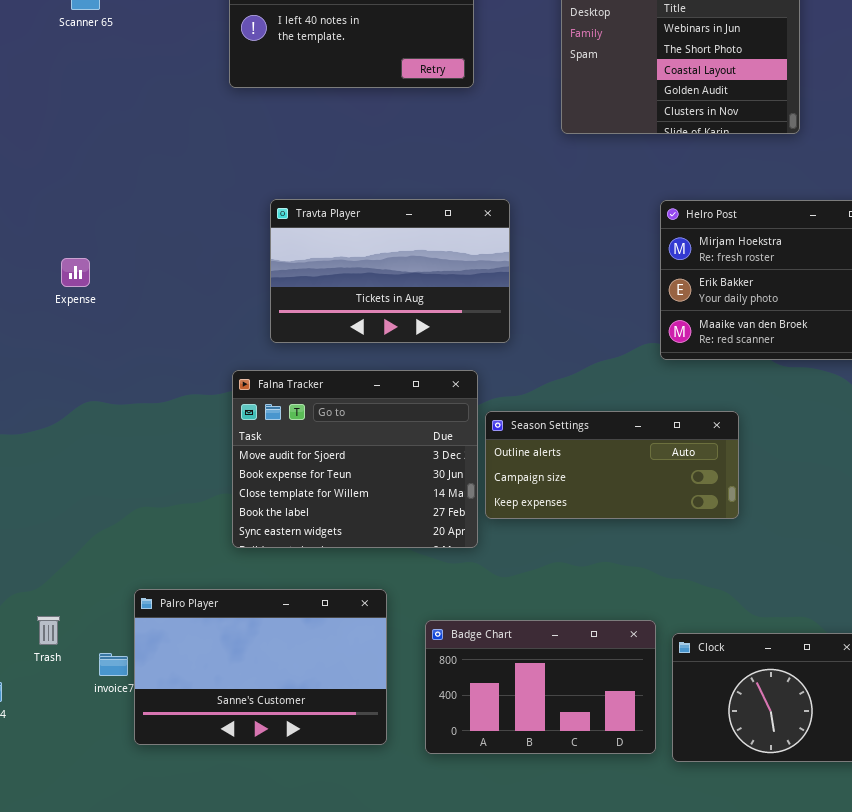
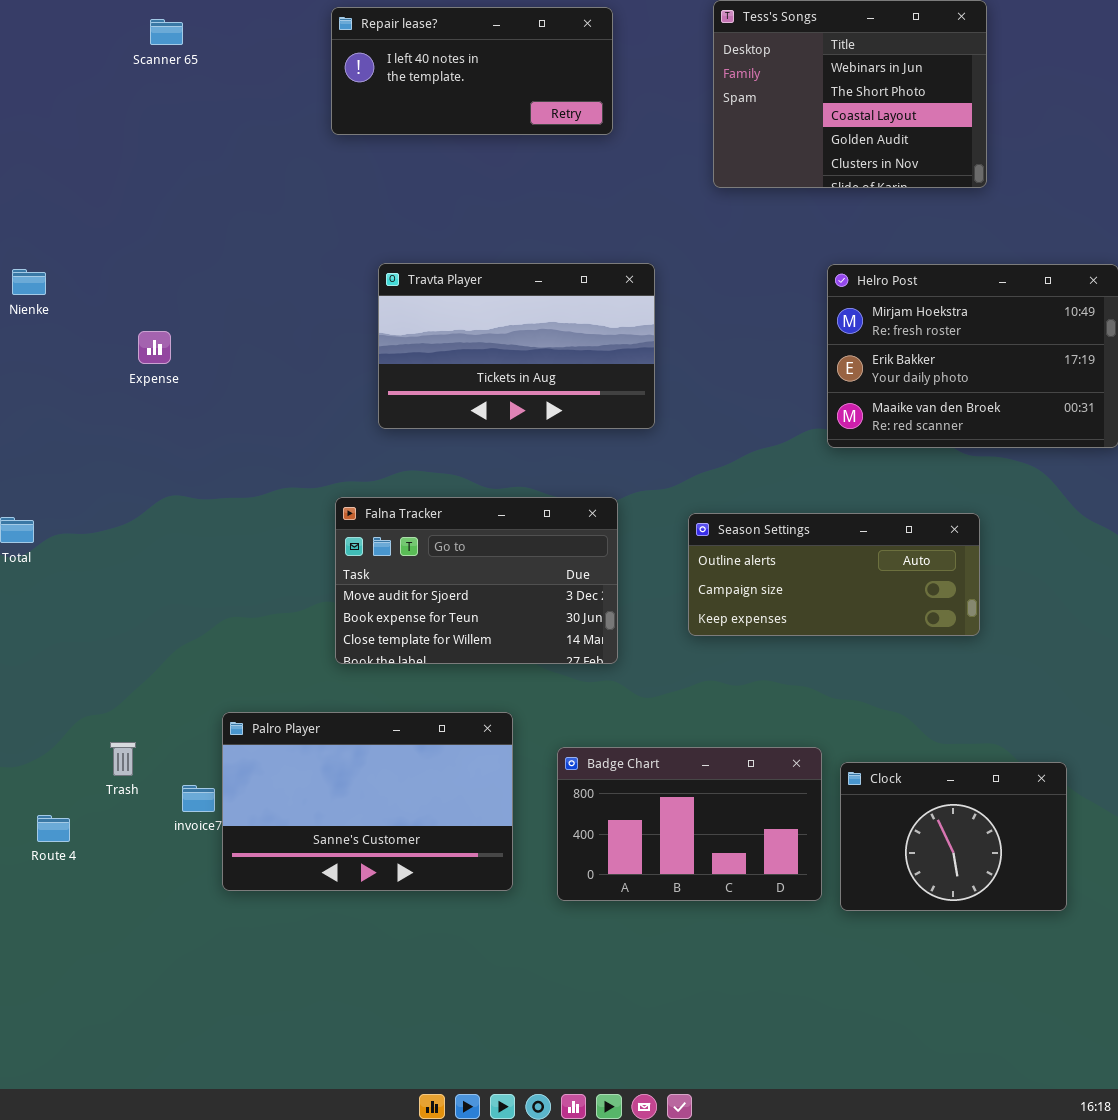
Falna Tracker: [232,370,478,548] -> [335,497,618,664], resized
Season Settings: [485,411,739,519] -> [688,513,980,636], moved

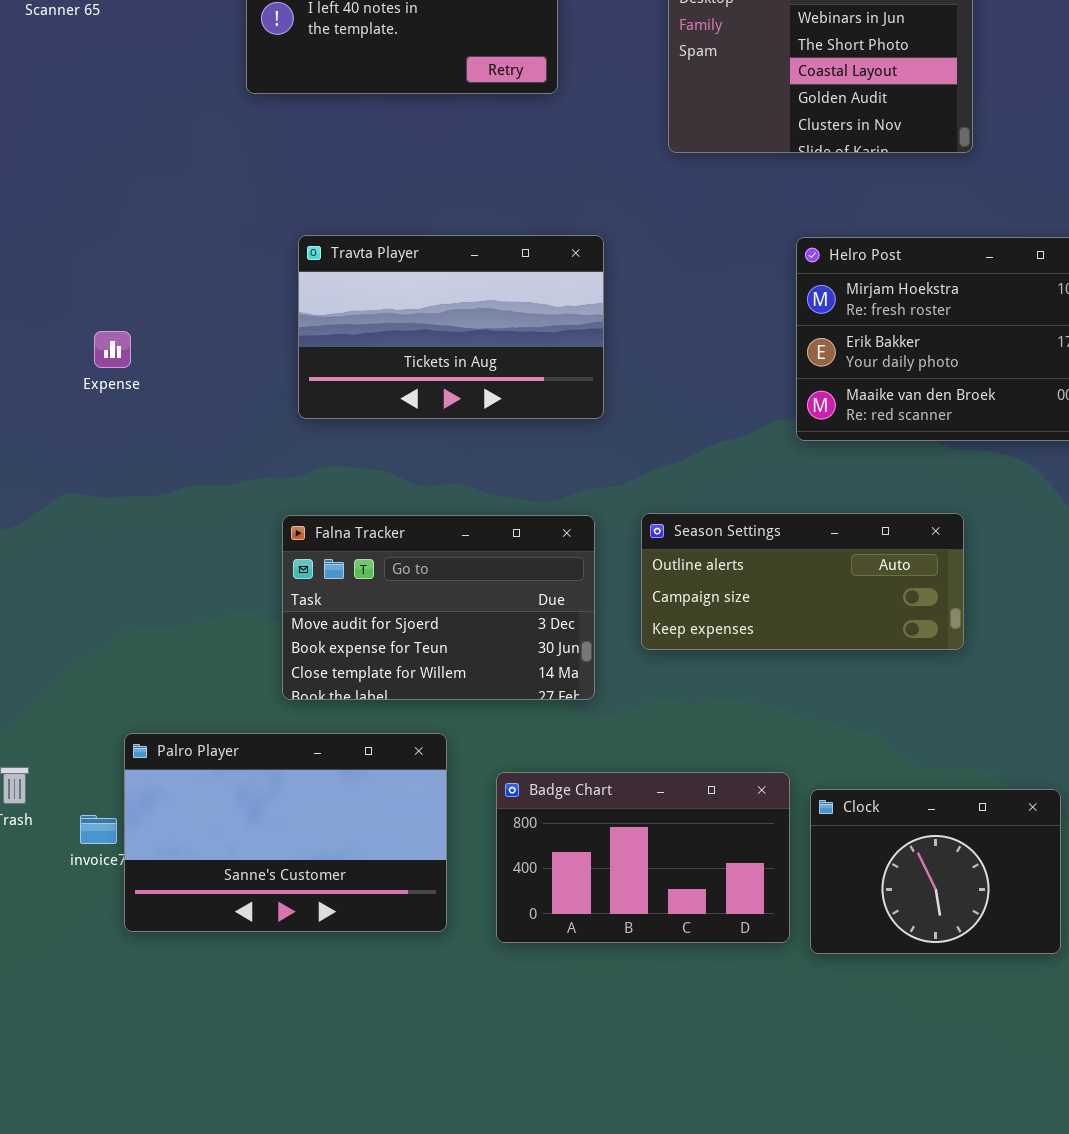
Expense: [138,331,171,364] -> [94,331,131,368], moved
Falna Tracker: [335,497,618,664] -> [282,515,595,700], moved

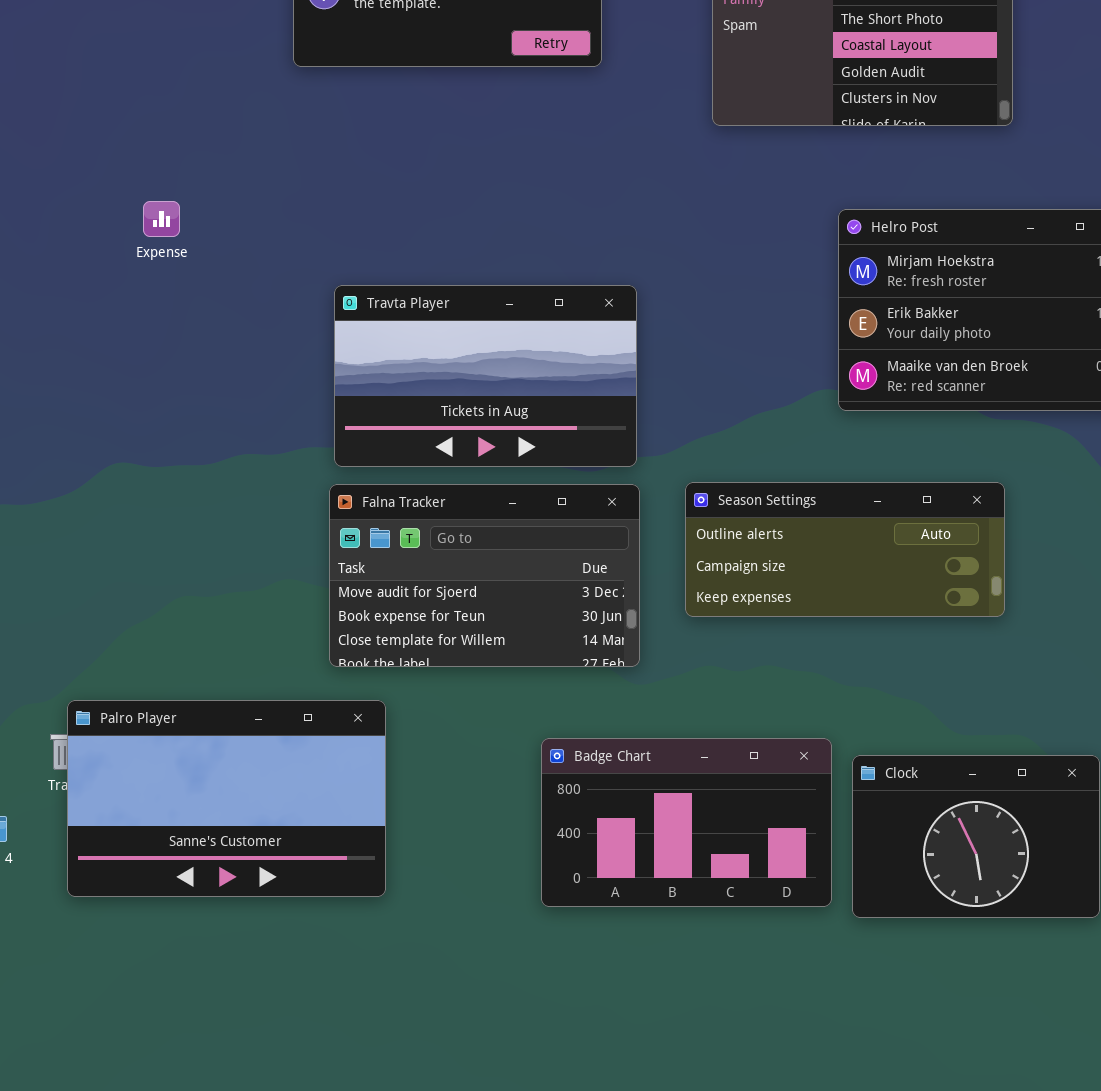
Travta Player: [298,235,604,419] -> [334,285,637,467], moved
Expense: [94,331,131,368] -> [143,201,180,237], moved
Palro Player: [124,733,447,932] -> [67,700,386,897], moved

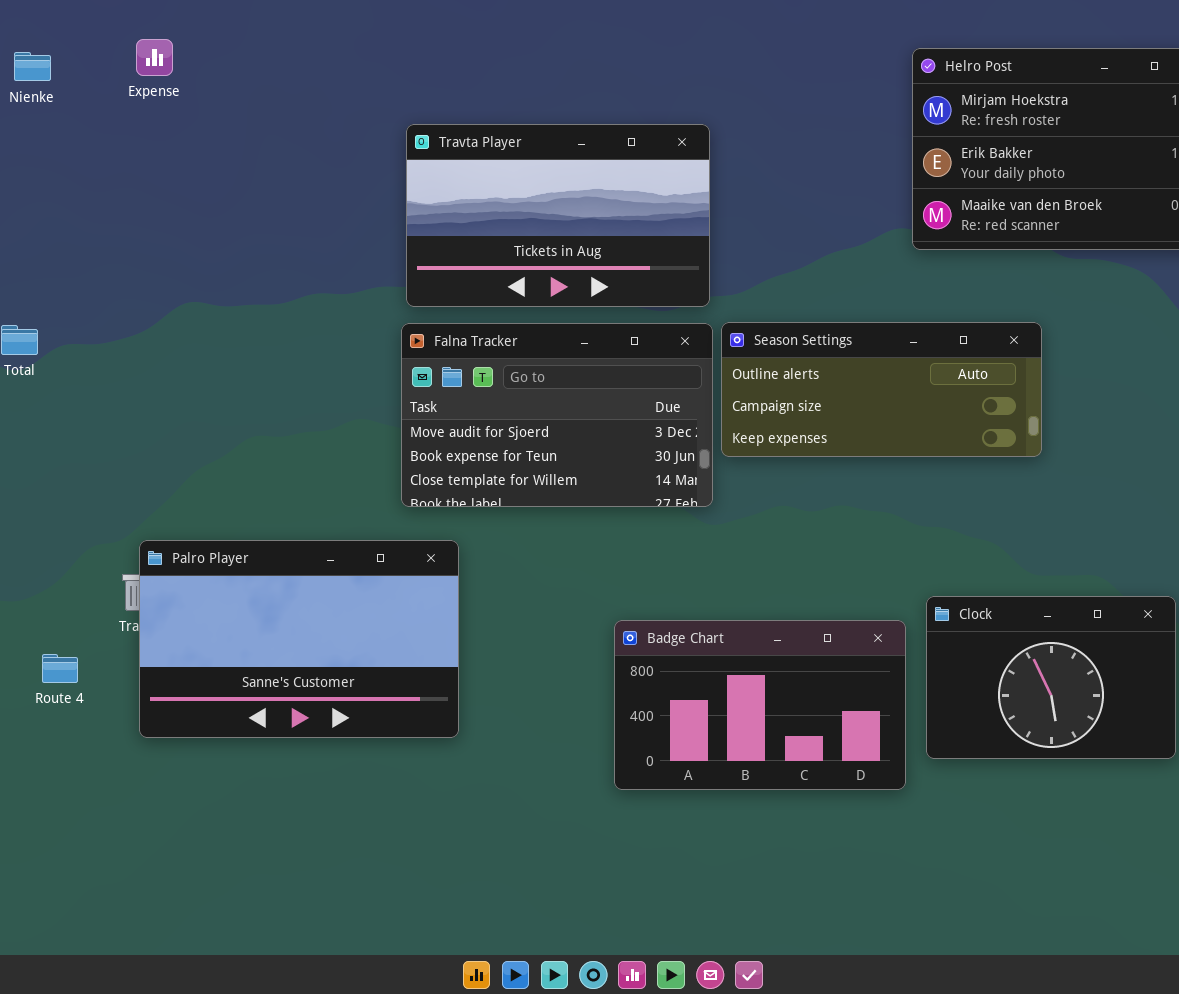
Expense: [143,201,180,237] -> [136,39,173,76], moved
Season Settings: [685,482,1005,617] -> [721,322,1042,457], moved
Badge Chart: [541,738,832,907] -> [614,620,906,790], moved

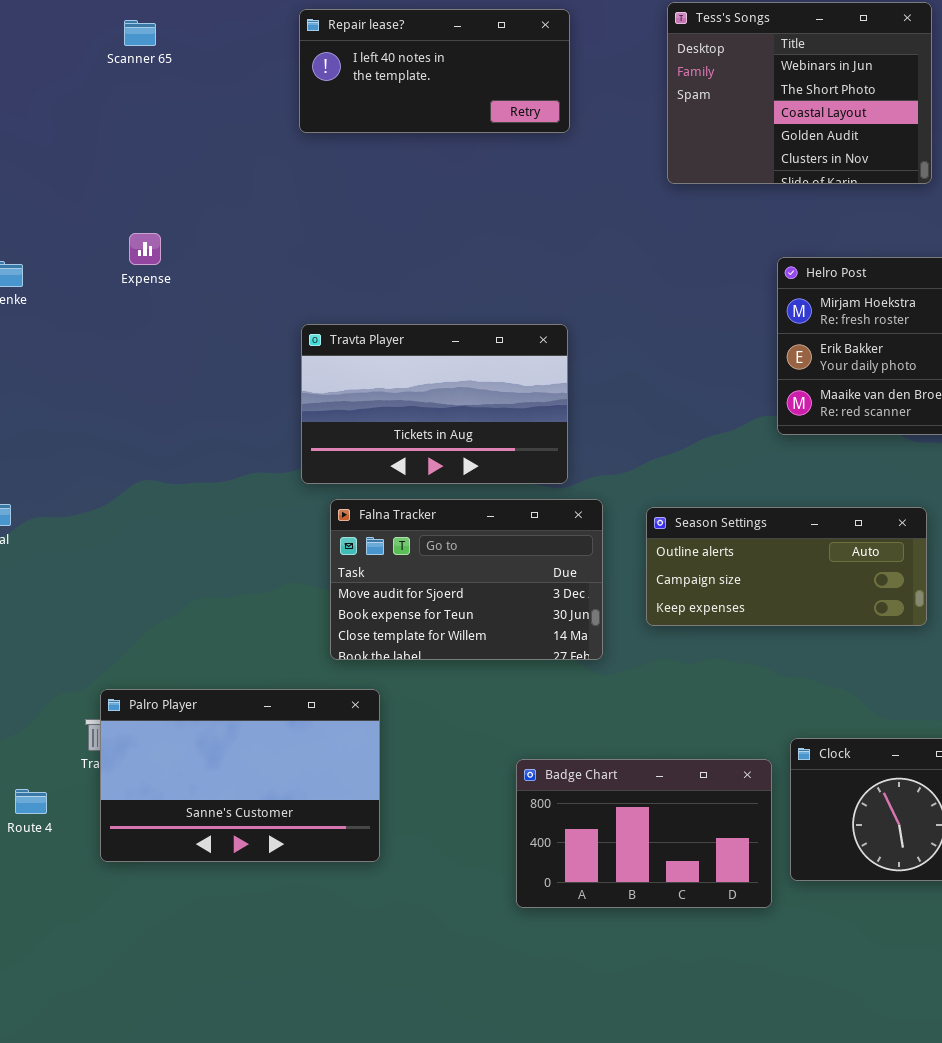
Expense: [136,39,173,76] -> [129,233,161,265], moved
Travta Player: [406,124,710,307] -> [301,324,568,484], moved
Season Settings: [721,322,1042,457] -> [646,507,927,626], moved

